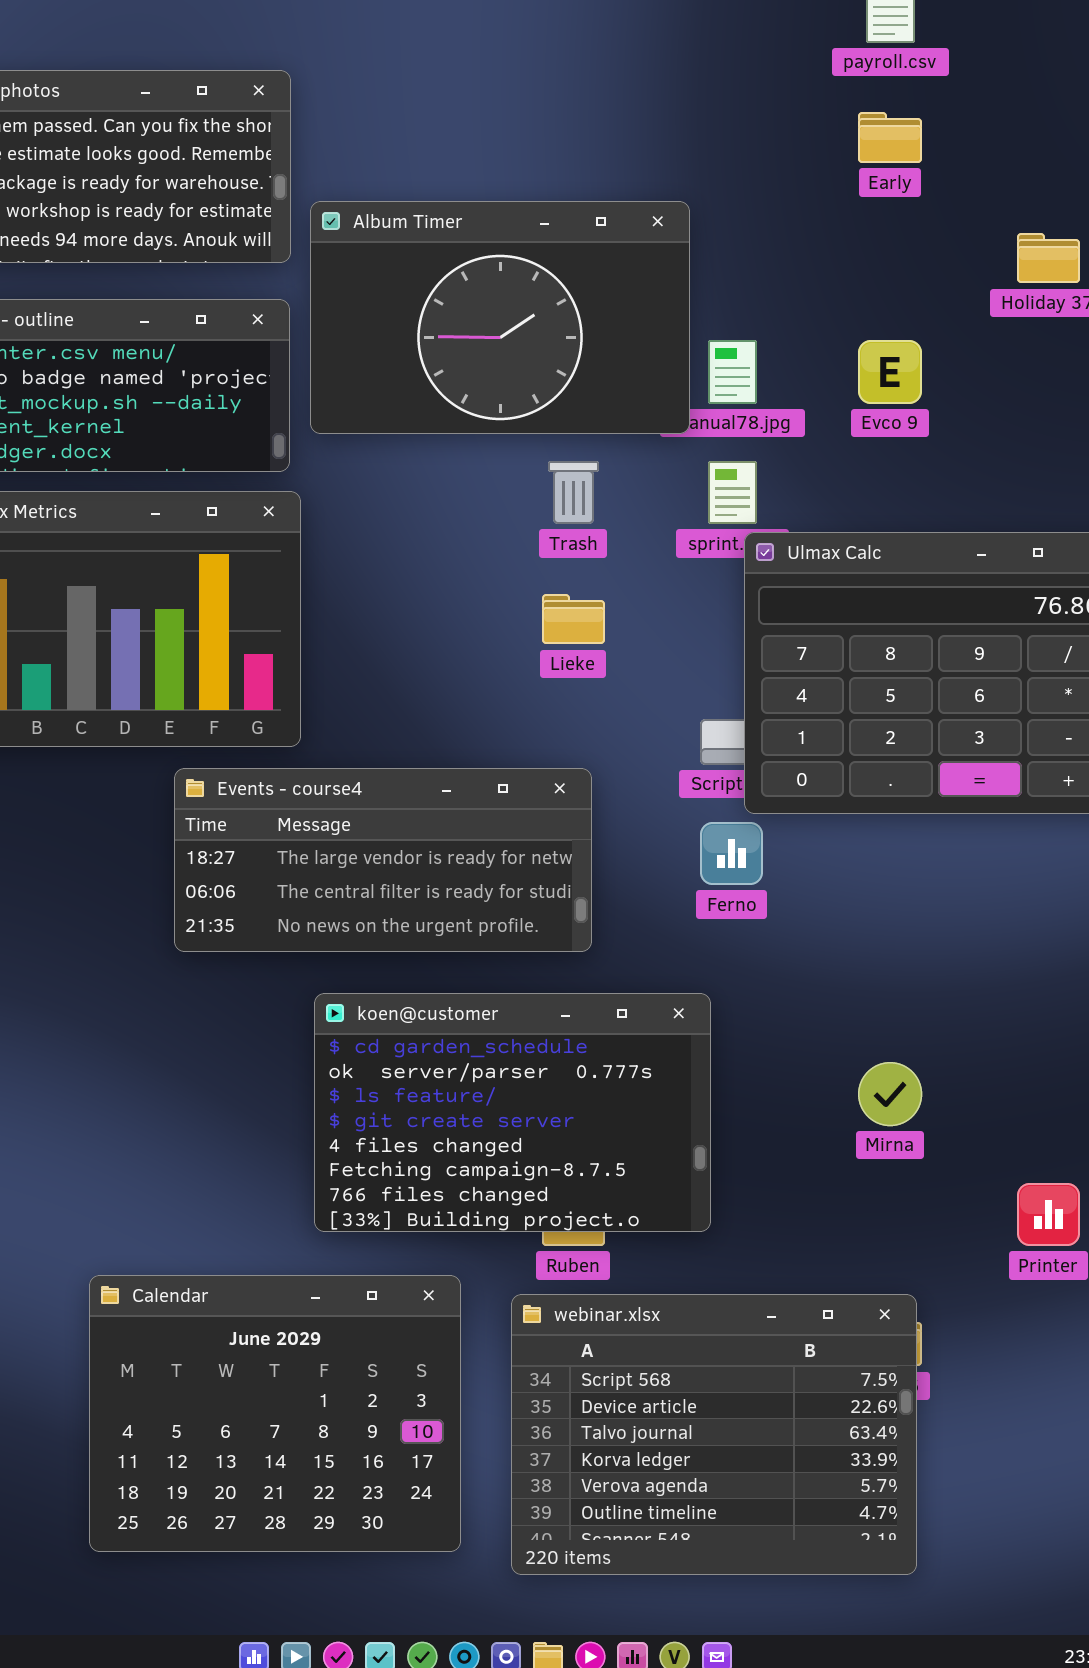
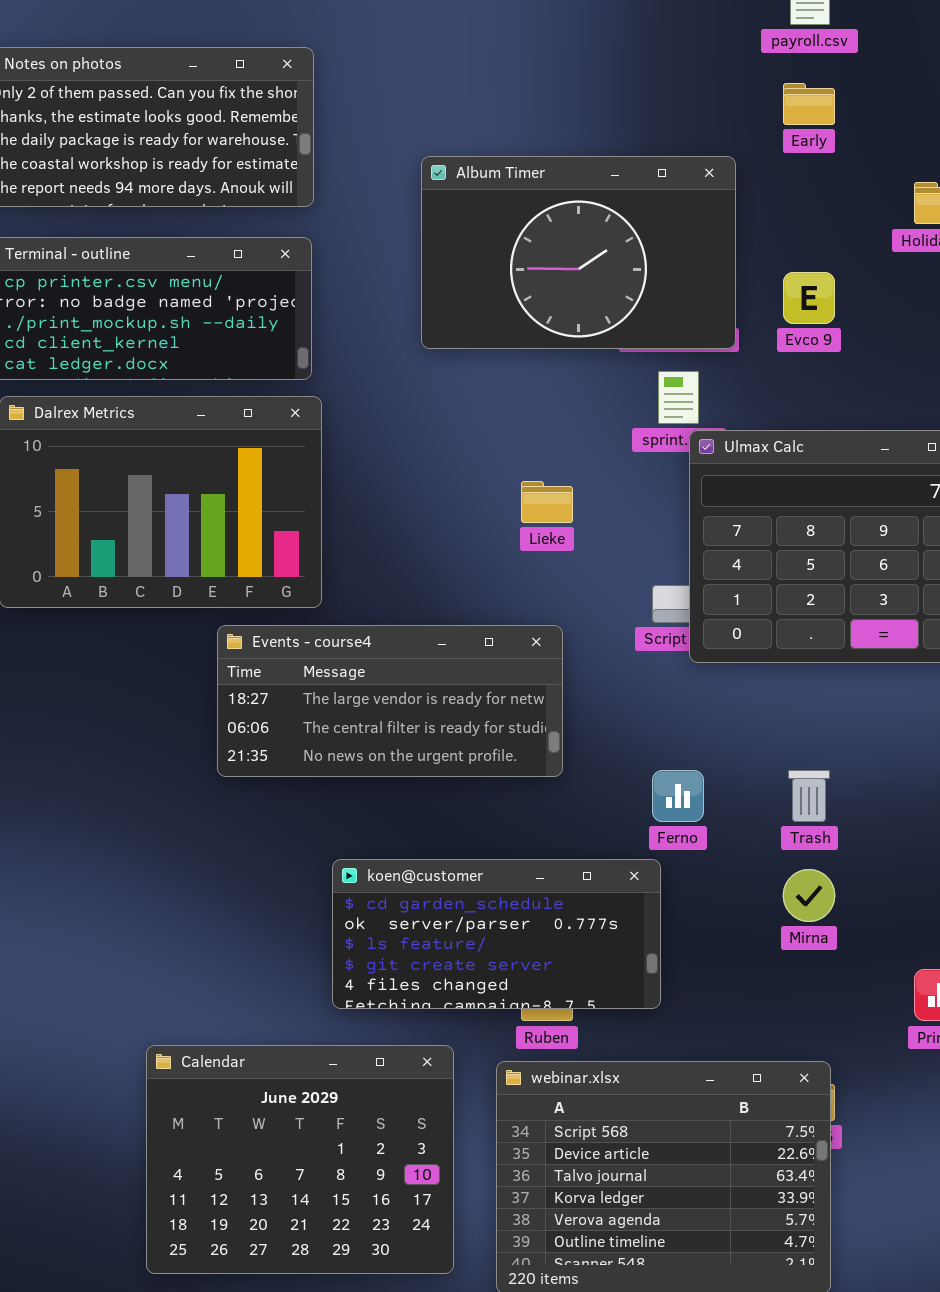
Album Timer: [310,201,690,434] -> [421,156,736,349], moved
Trash: [548,461,599,524] -> [788,770,830,822], moved
Ferno: [700,822,763,885] -> [652,770,704,822], moved
koen@customer: [314,993,711,1232] -> [332,859,661,1009], resized

